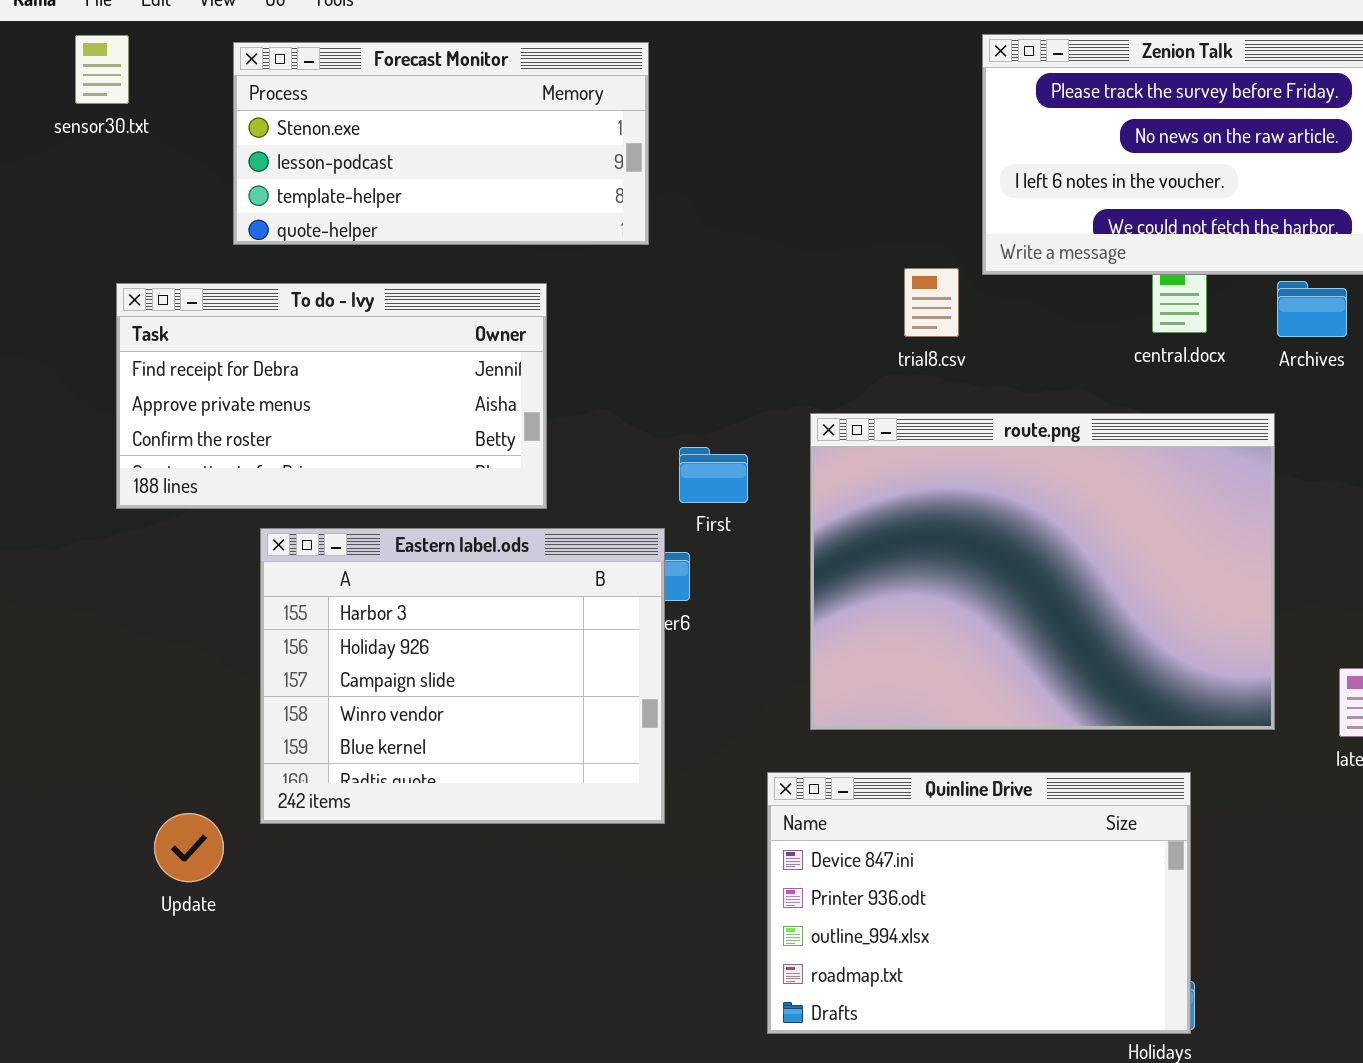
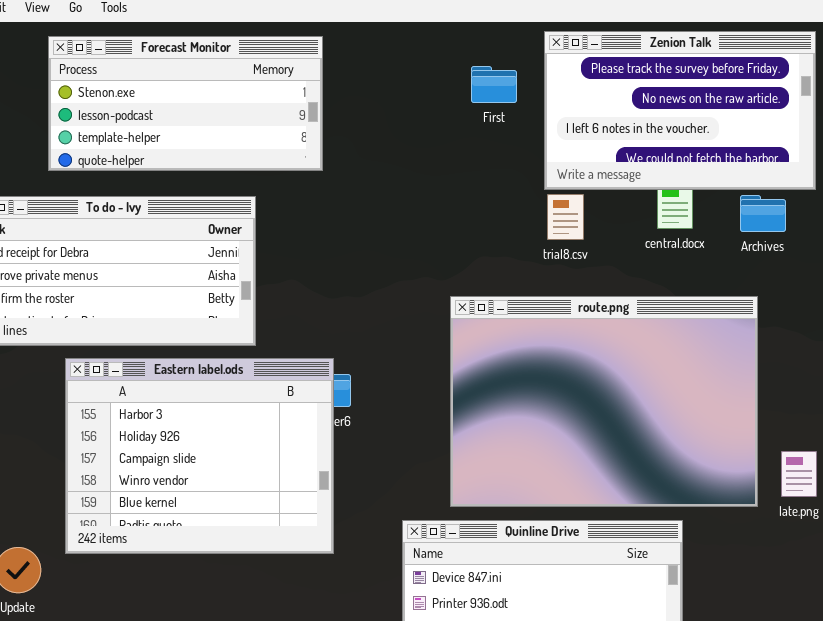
trial8.csv: [904,268,959,337] -> [547,194,584,240], moved
route.png: [810,413,1275,730] -> [450,296,758,507], moved
First: [679,447,748,503] -> [471,66,517,103], moved

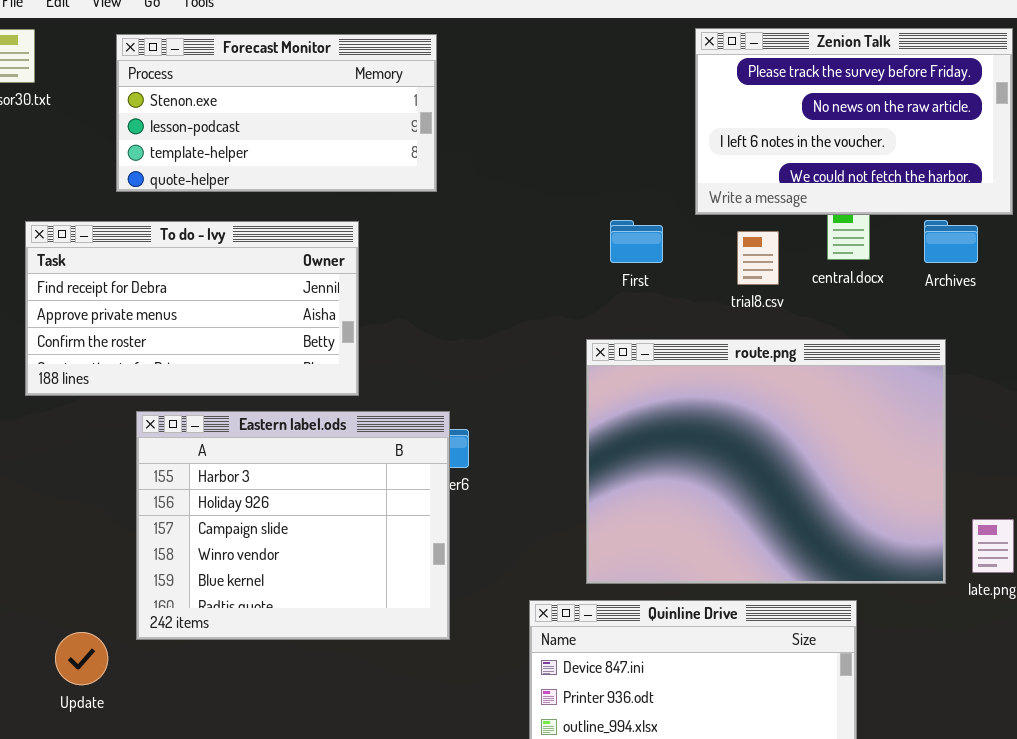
First: [471,66,517,103] -> [610,220,663,263], moved
trial8.csv: [547,194,584,240] -> [737,231,779,285], moved

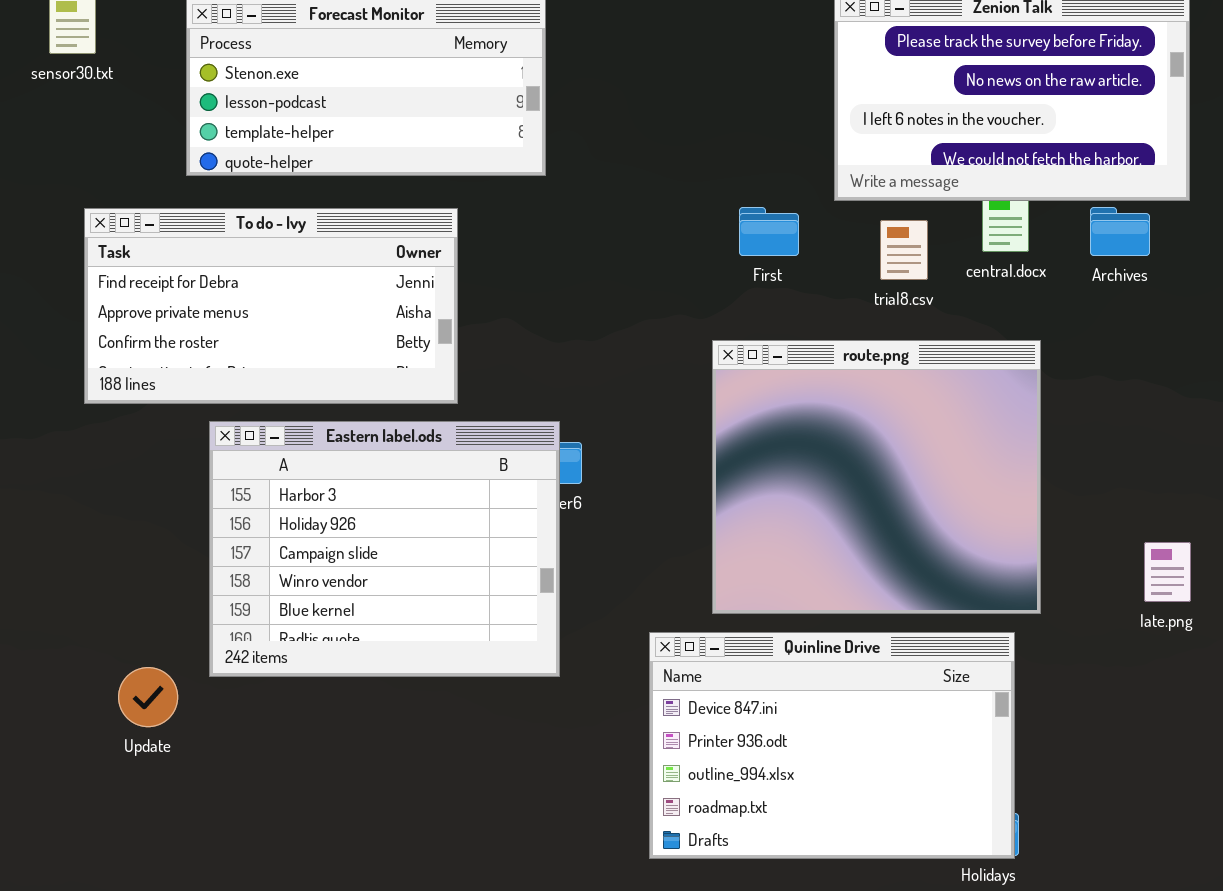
route.png: [586,339,946,584] -> [712,340,1041,614], resized

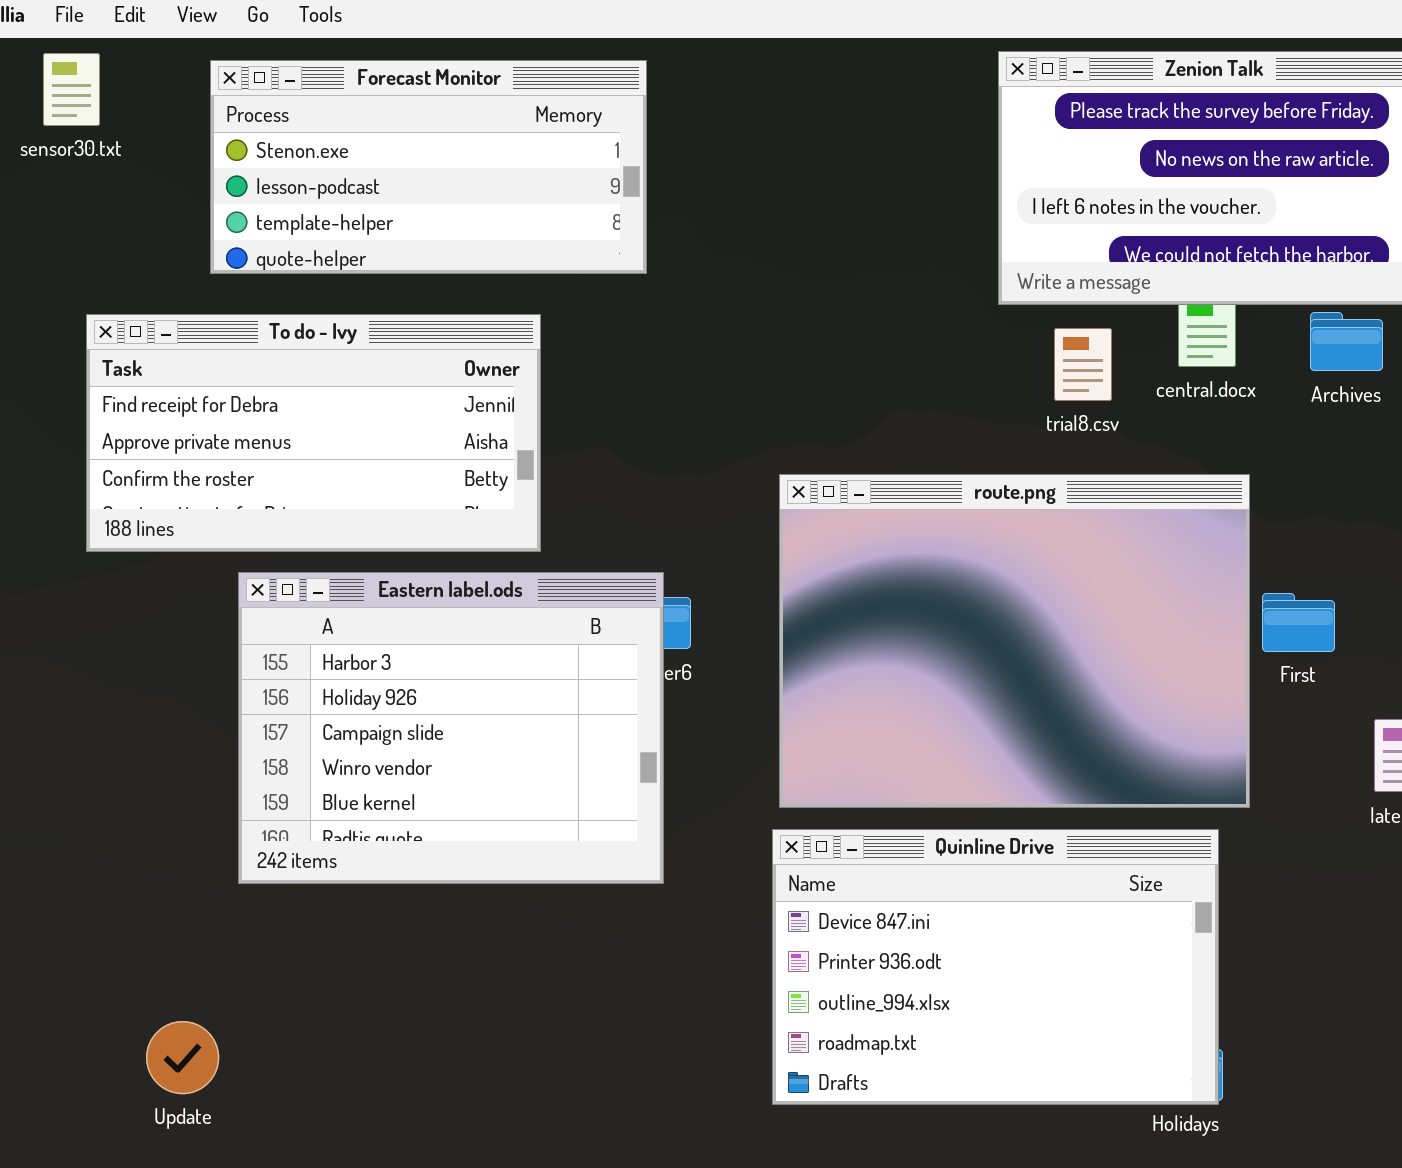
First: [739,207,799,256] -> [1262,593,1335,652], moved
route.png: [712,340,1041,614] -> [779,474,1250,808], resized
Update: [118,667,178,727] -> [146,1021,219,1094], moved

